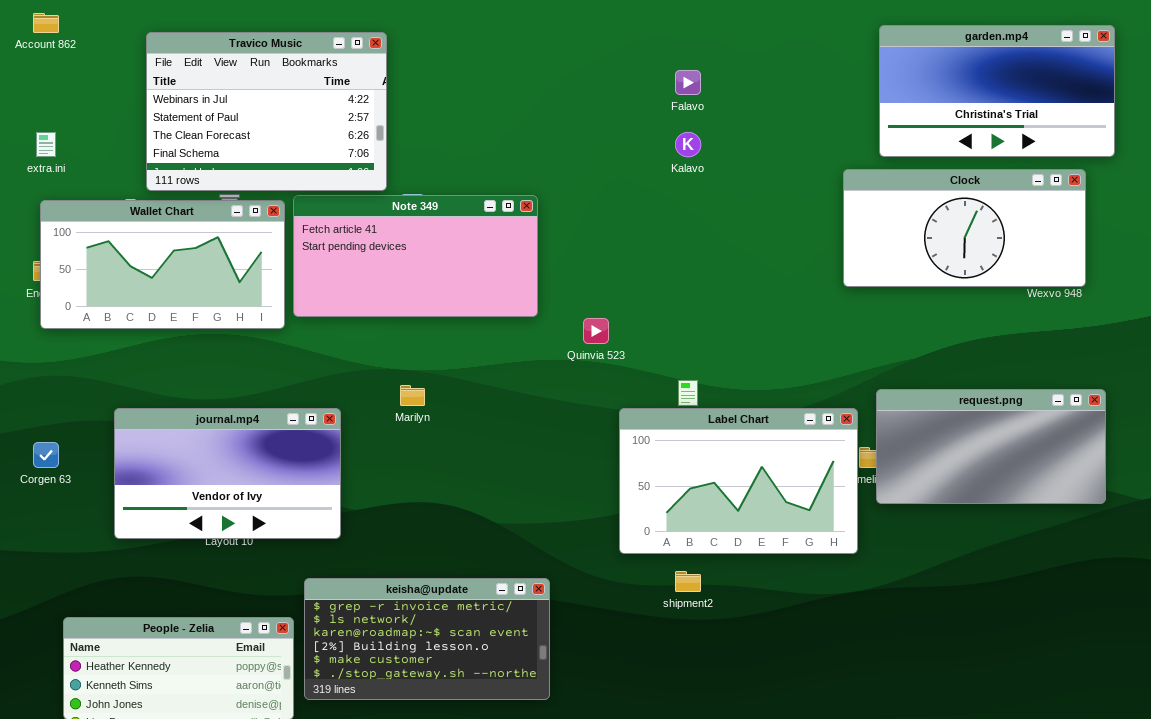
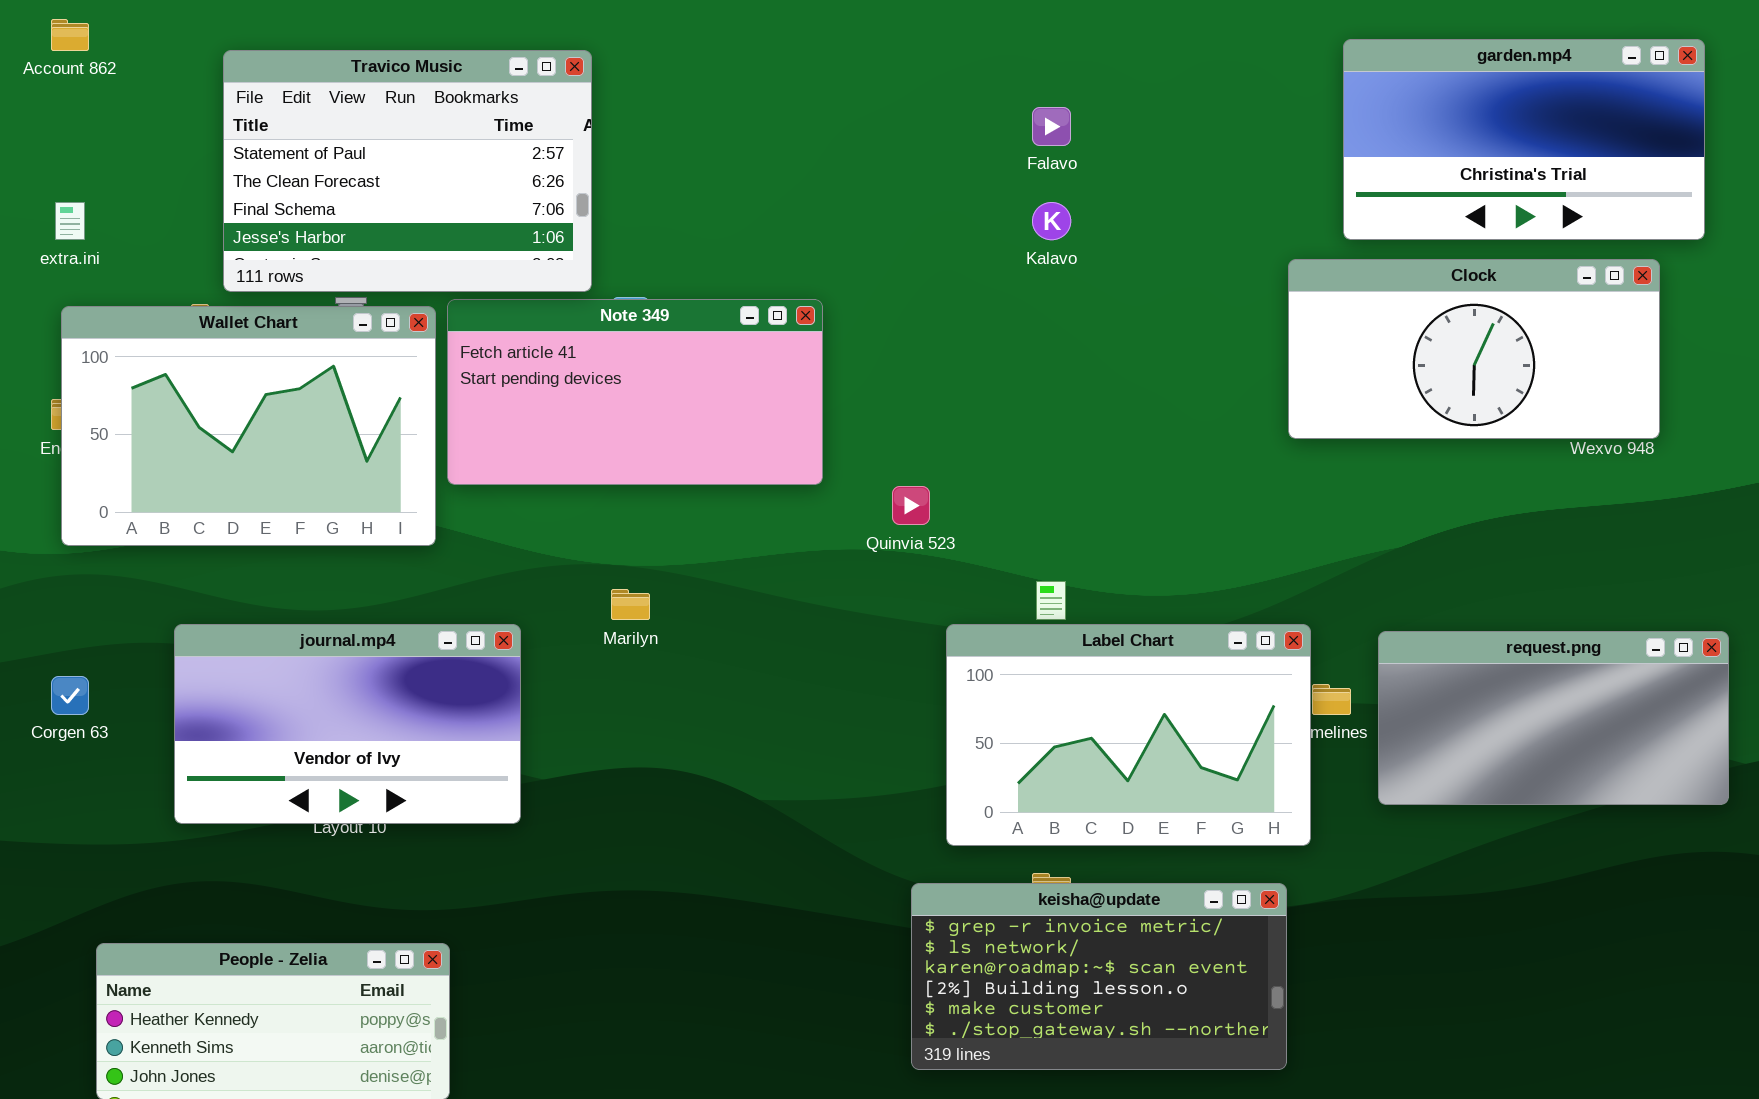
Travico Music: [146,32,387,191] -> [223,50,592,292], scrolled down 1 row
Wallet Chart: [40,200,285,329] -> [61,306,436,546], resized
request.png: [876,389,1106,504] -> [1378,631,1729,805], moved
keisha@update: [304,578,550,700] -> [911,883,1287,1070], moved

